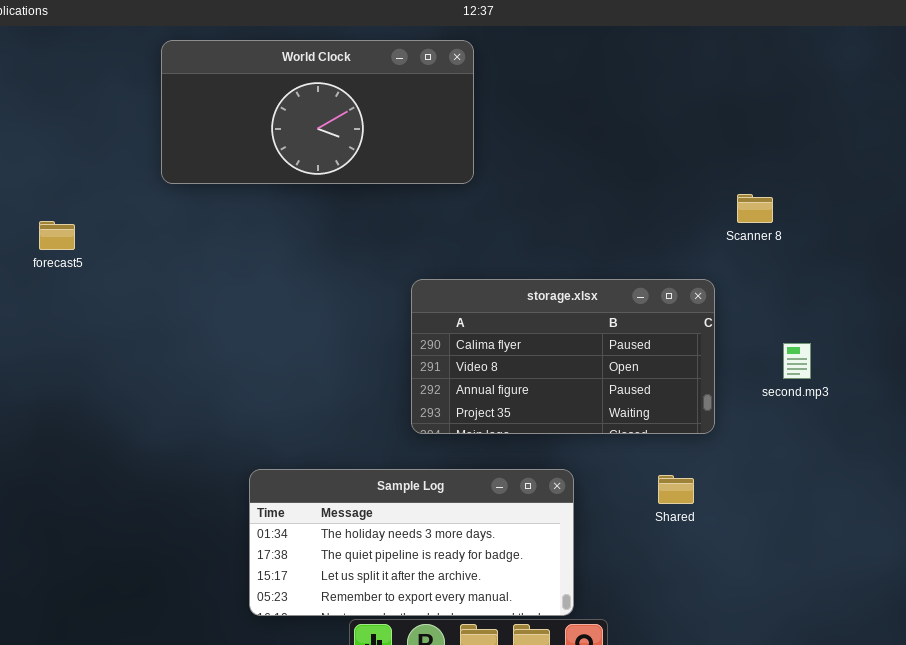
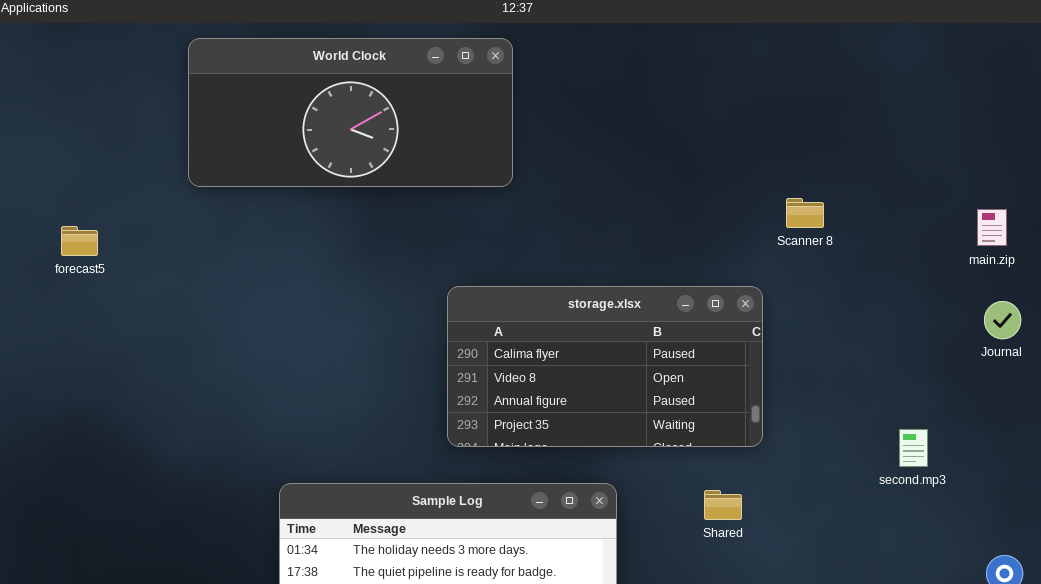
second.mp3: [783,343,811,379] -> [899,429,928,467], moved

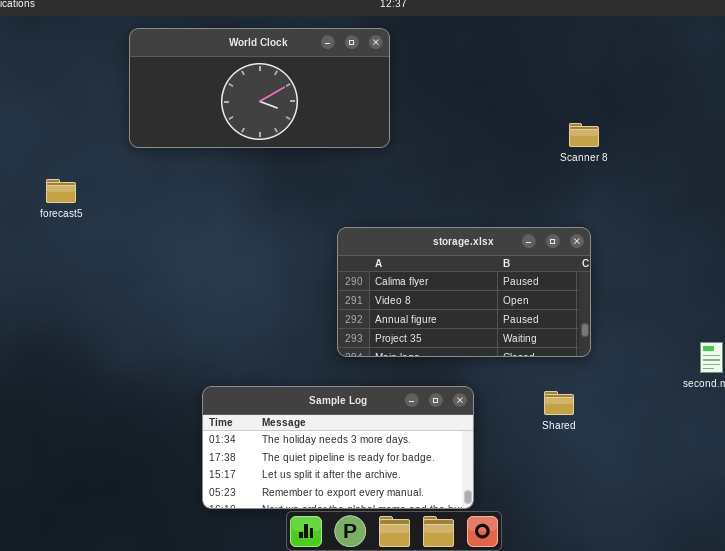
Scanner 8: [786,198,824,228] -> [569,123,599,147], moved
forecast5: [61,226,98,256] -> [46,179,76,203], moved

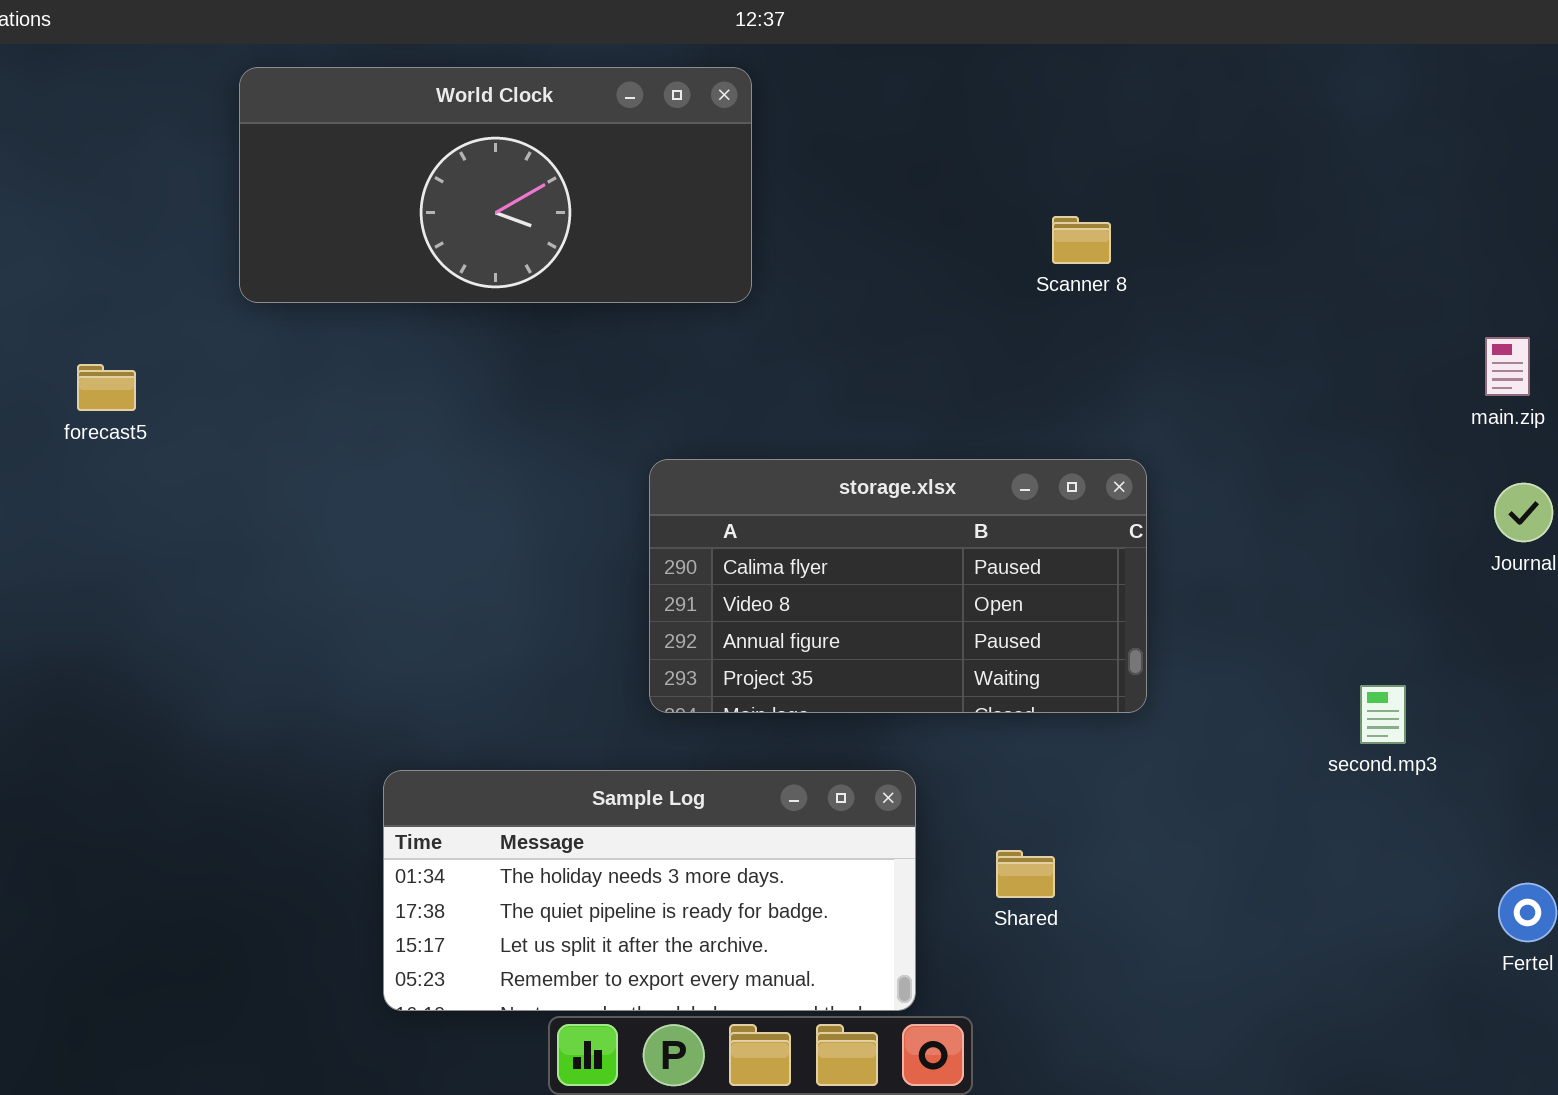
Scanner 8: [569,123,599,147] -> [1052,216,1111,264], moved
Shared: [544,391,574,415] -> [996,850,1055,898], moved

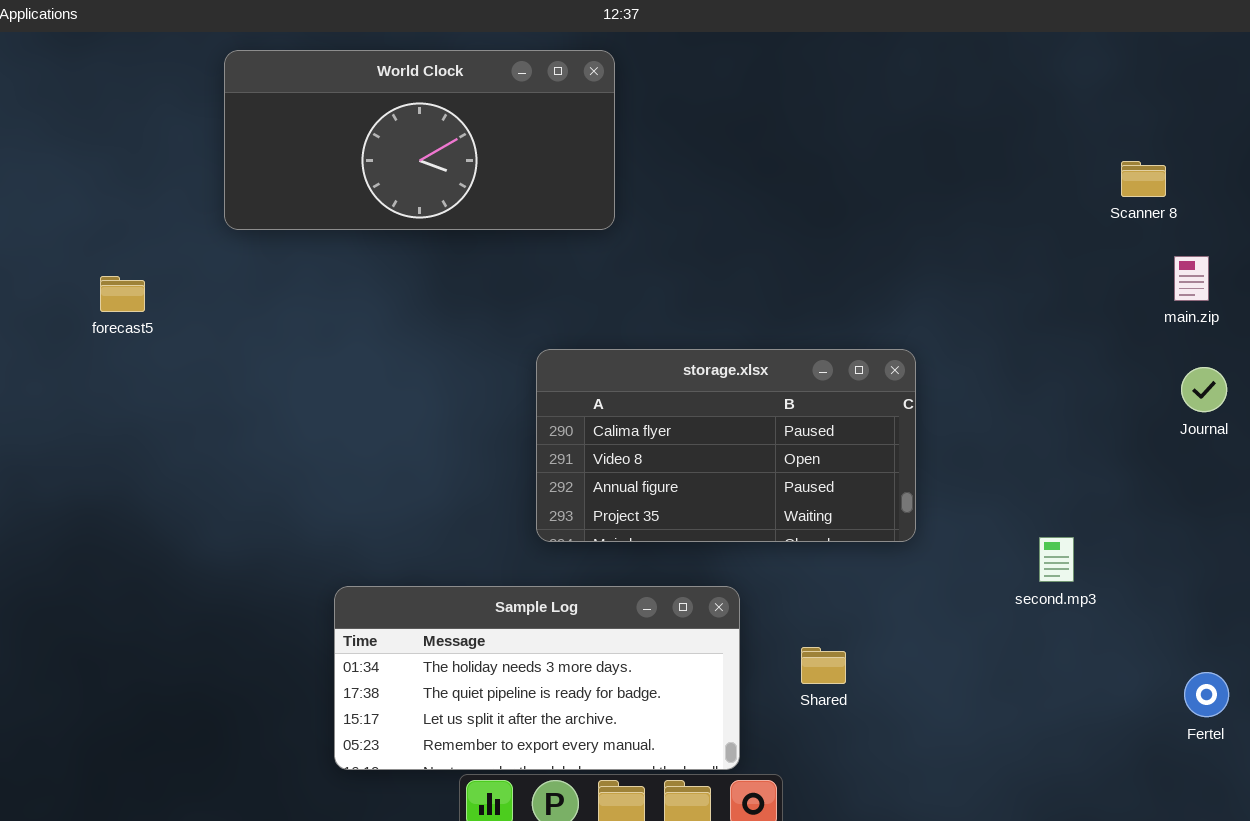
Scanner 8: [1052,216,1111,264] -> [1121,161,1166,197], moved
second.mp3: [1360,685,1406,744] -> [1039,537,1074,582], moved

